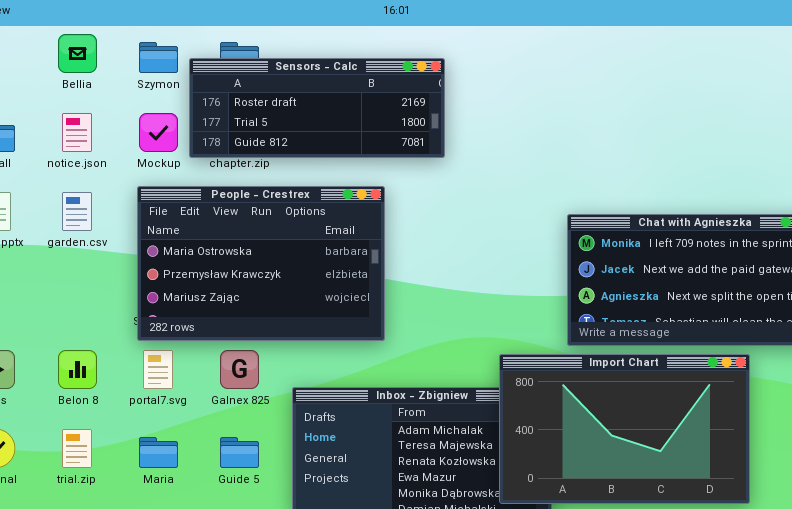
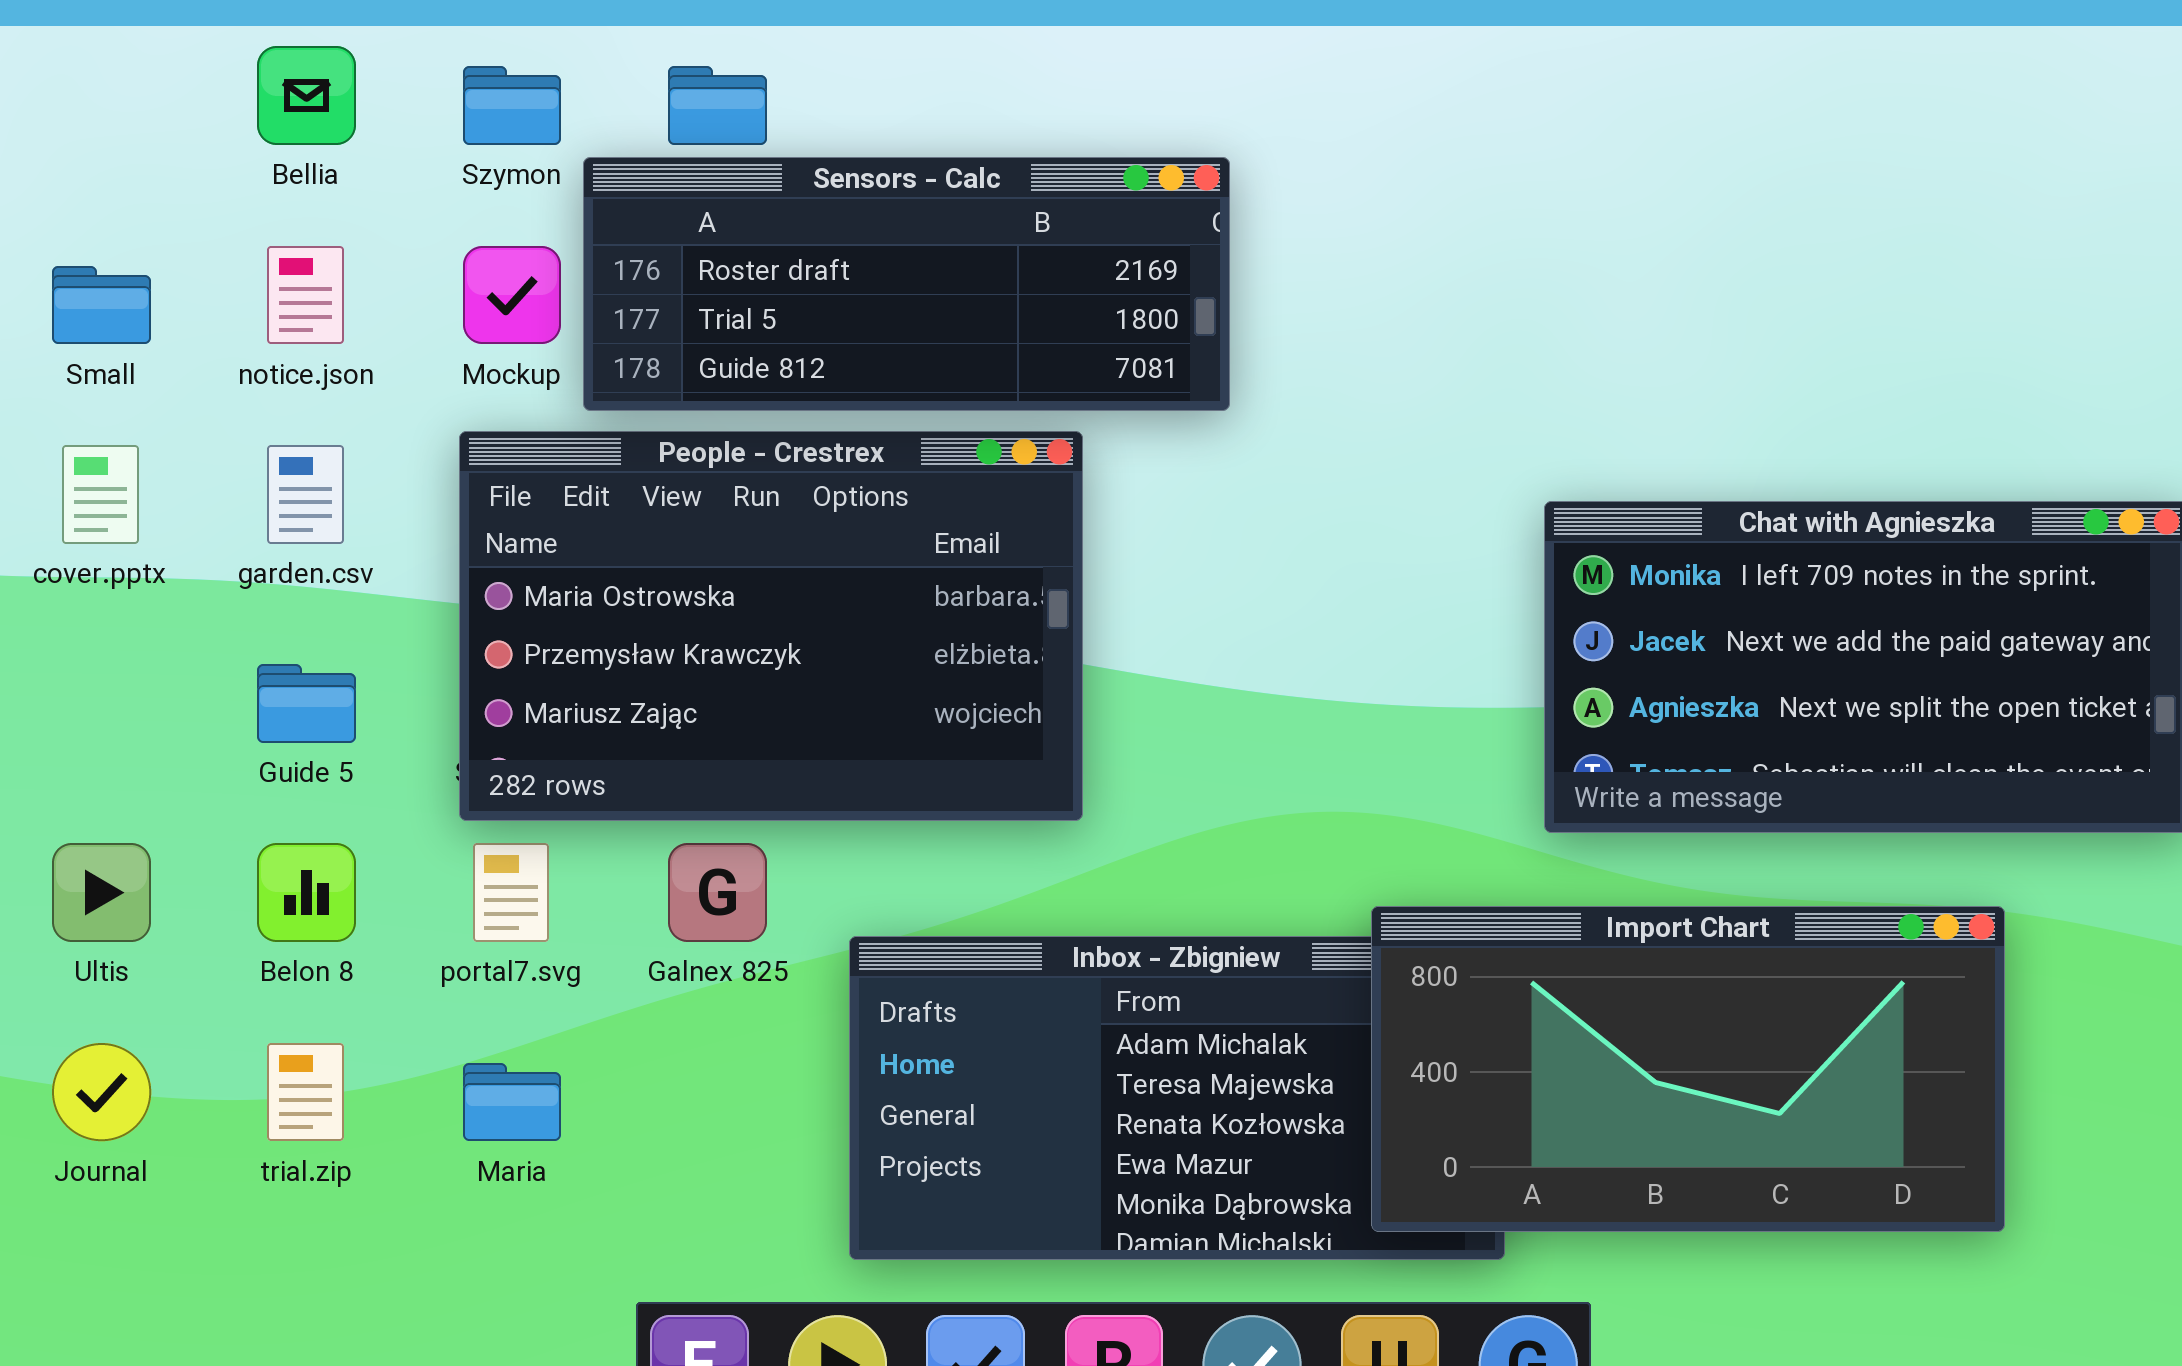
Sensors - Calc: [189,58,445,158] -> [583,157,1230,411], moved
Import Chart: [499,354,750,504] -> [1371,906,2005,1232], resized
Guide 5: [220,437,259,468] -> [257,664,356,743], moved

